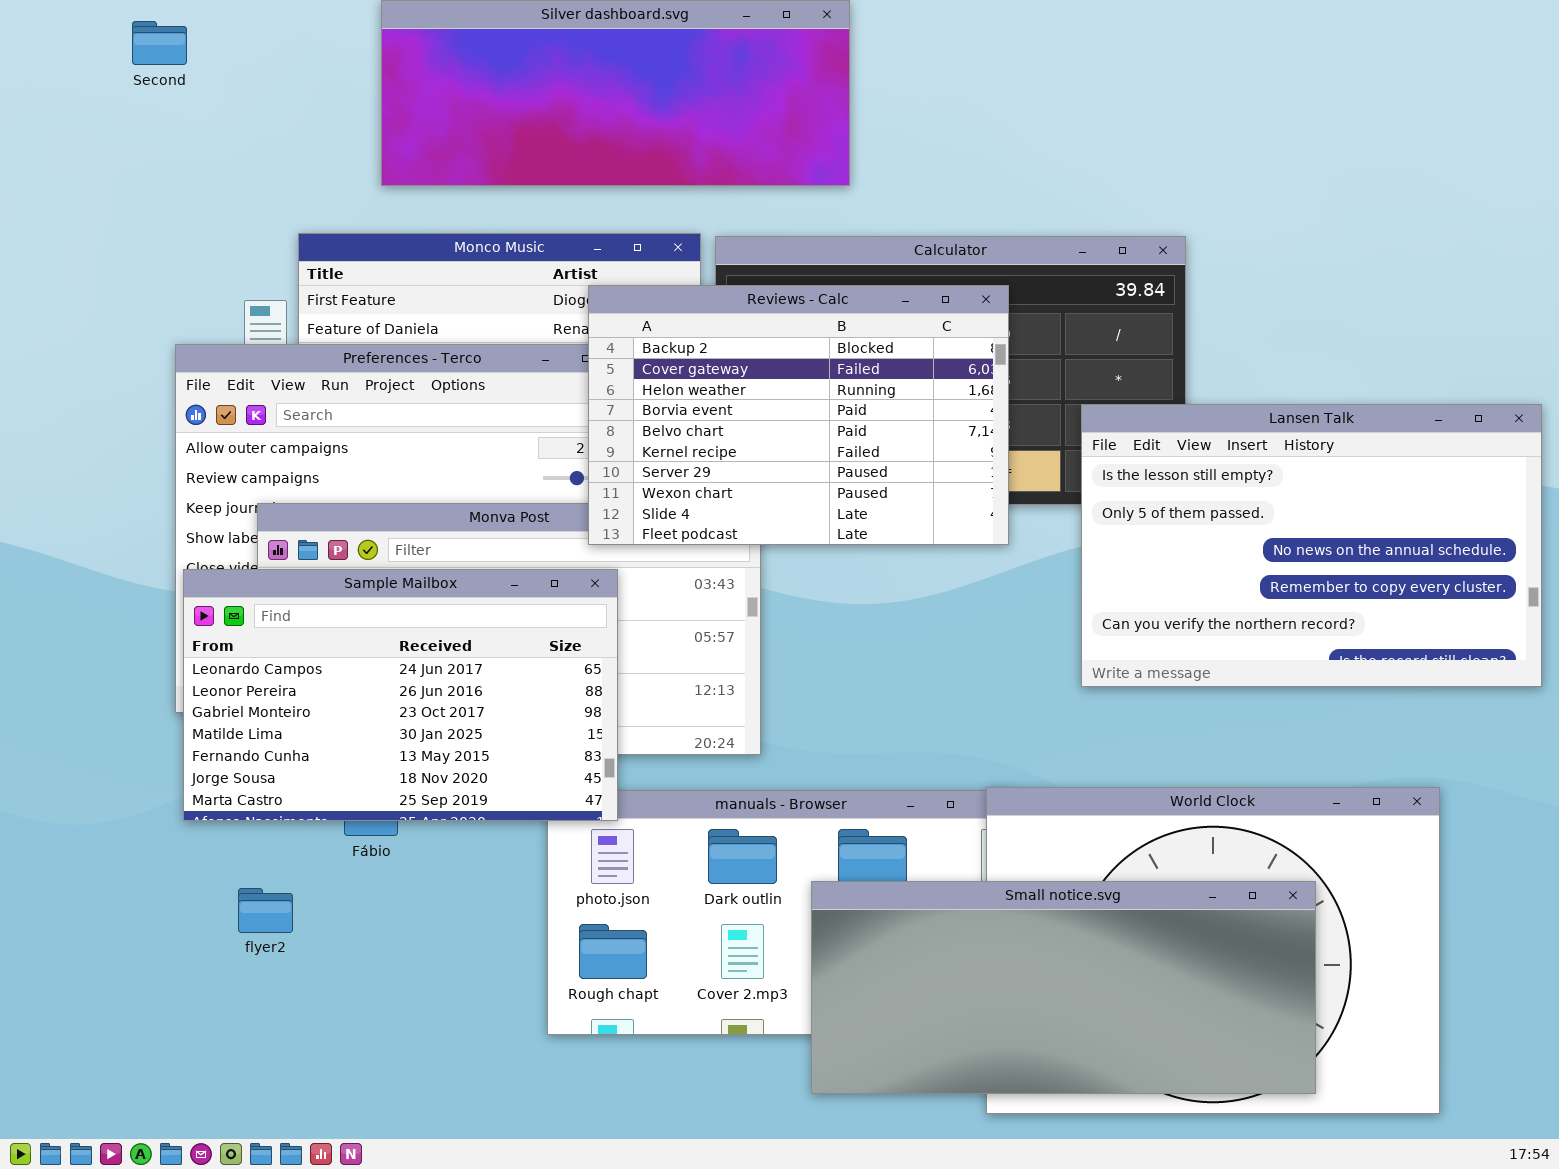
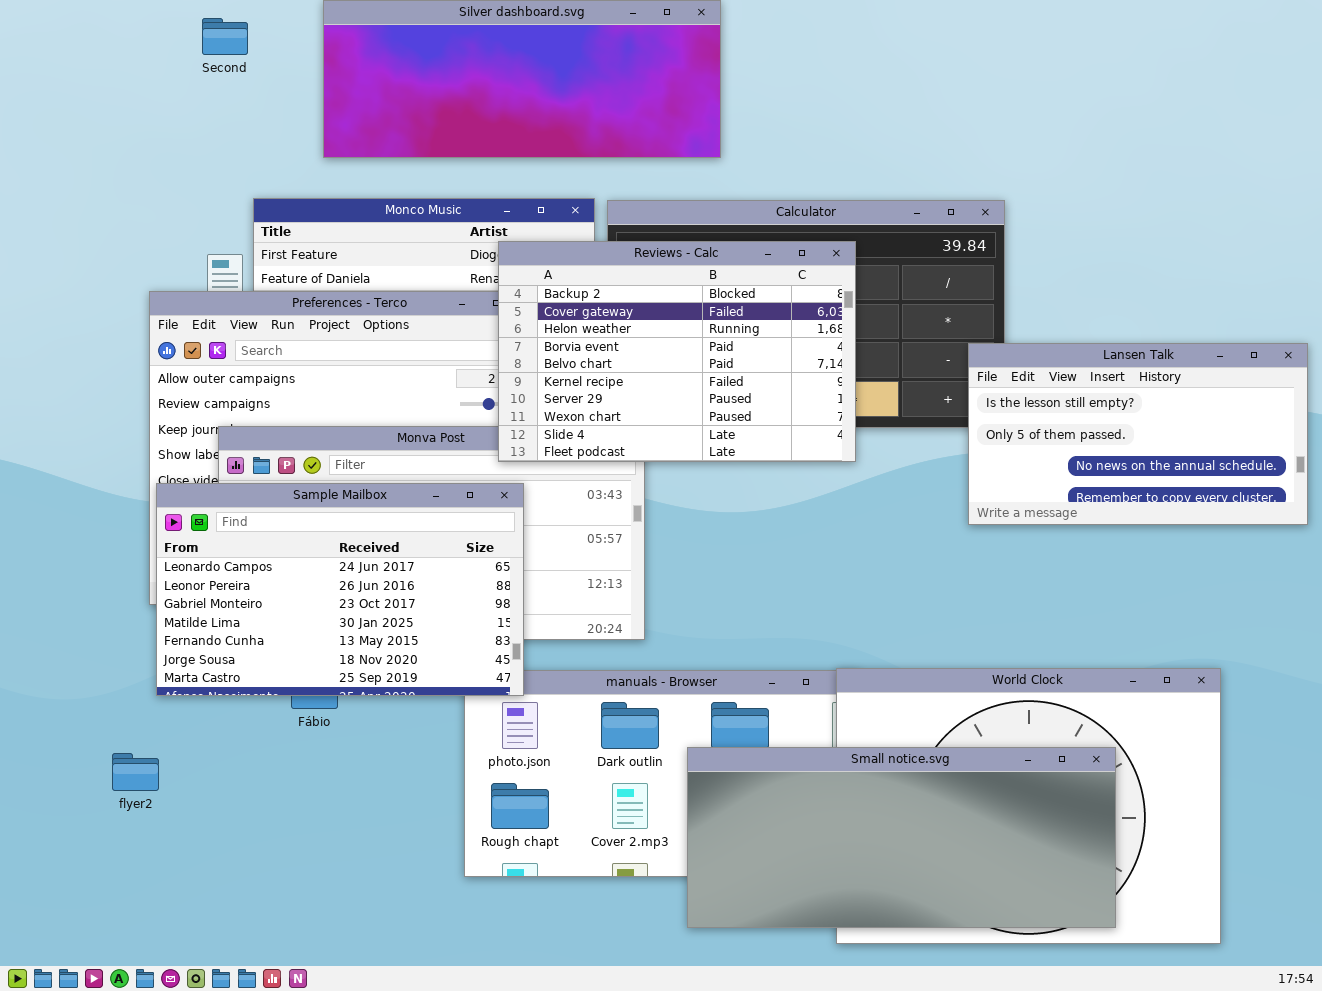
Second: [132,21,187,65] -> [202,18,248,55], moved
Lansen Talk: [1081,404,1542,687] -> [968,343,1308,525], resized
flyer2: [238,888,293,933] -> [112,753,159,791], moved

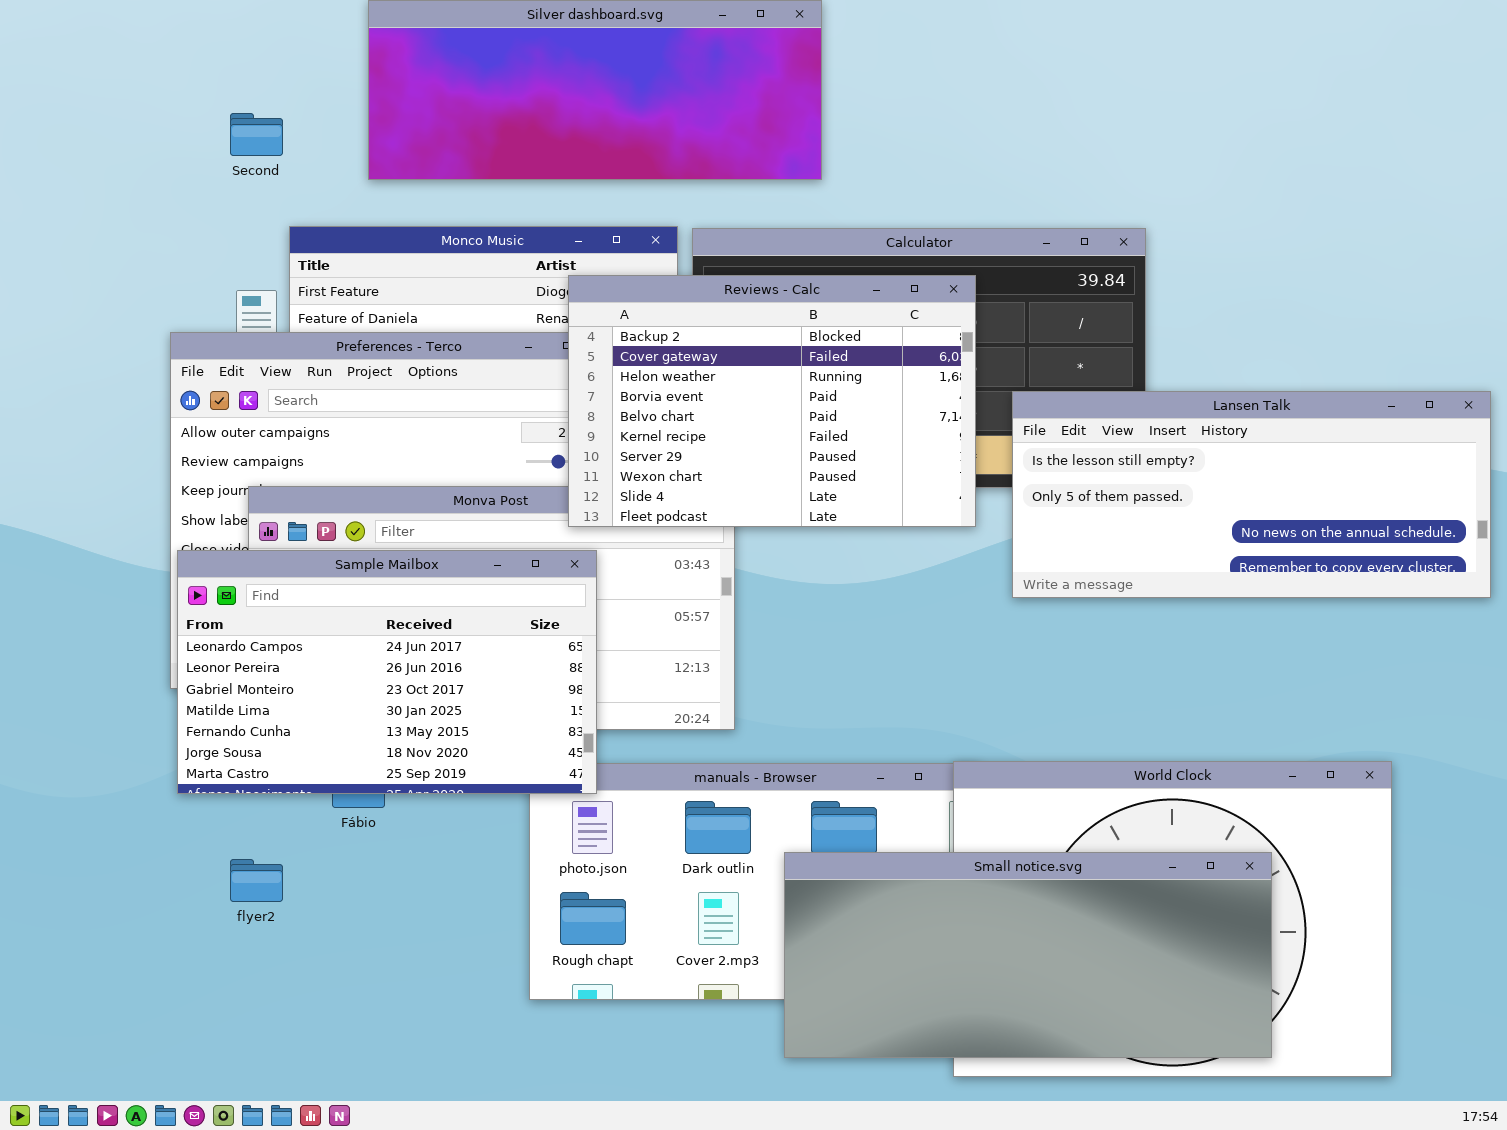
Second: [202,18,248,55] -> [230,113,283,156], moved
Lansen Talk: [968,343,1308,525] -> [1012,391,1491,598], resized
flyer2: [112,753,159,791] -> [230,859,283,902], moved

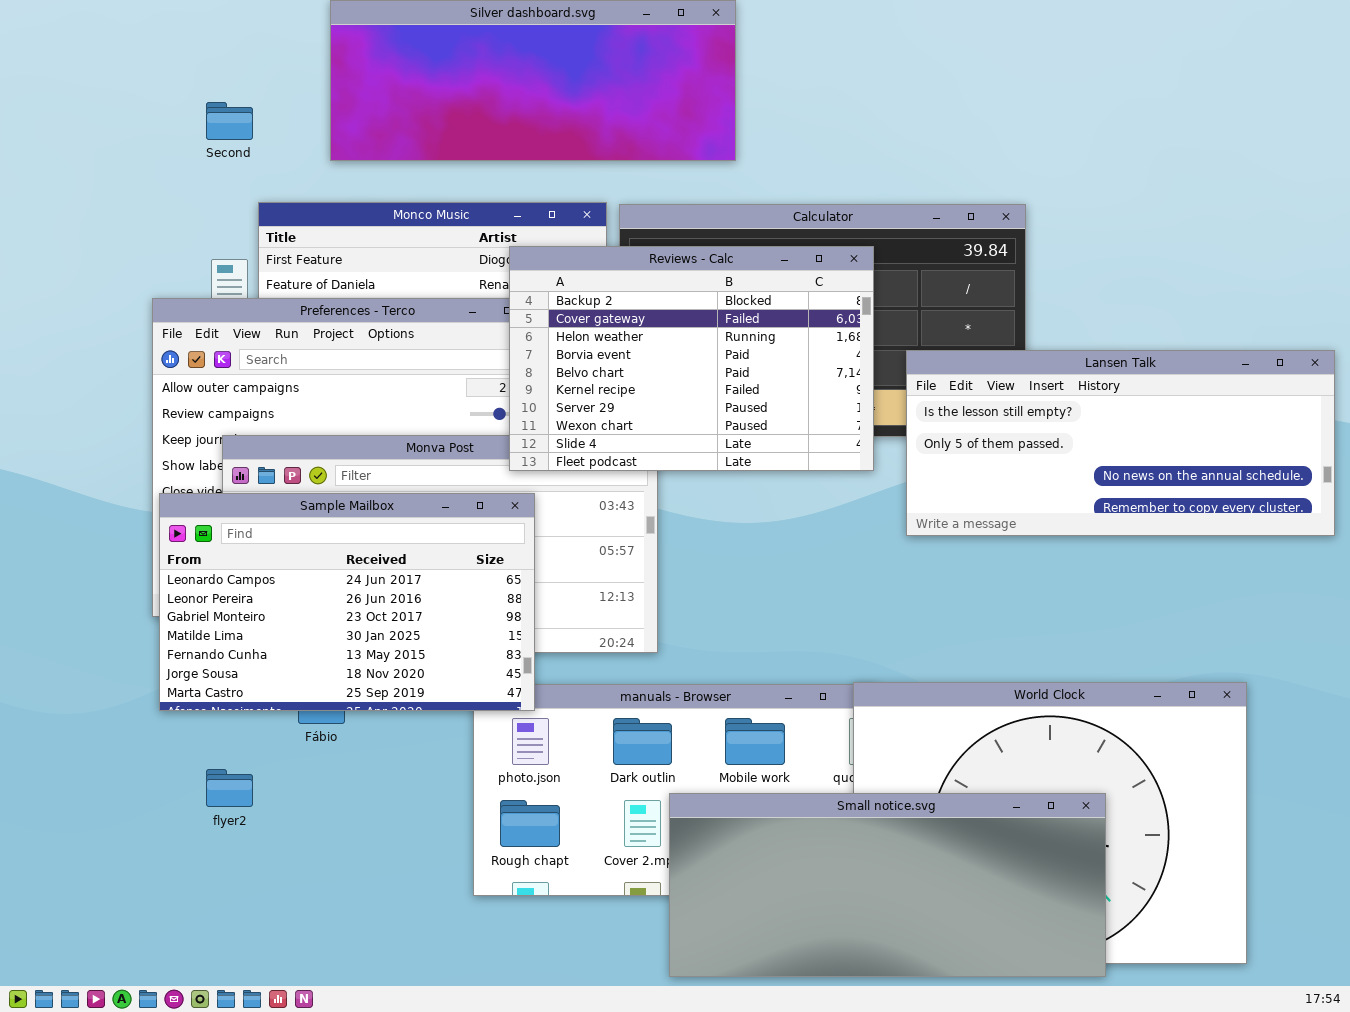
Small notice.svg: [784,852,1272,1058] -> [669,793,1106,977], moved

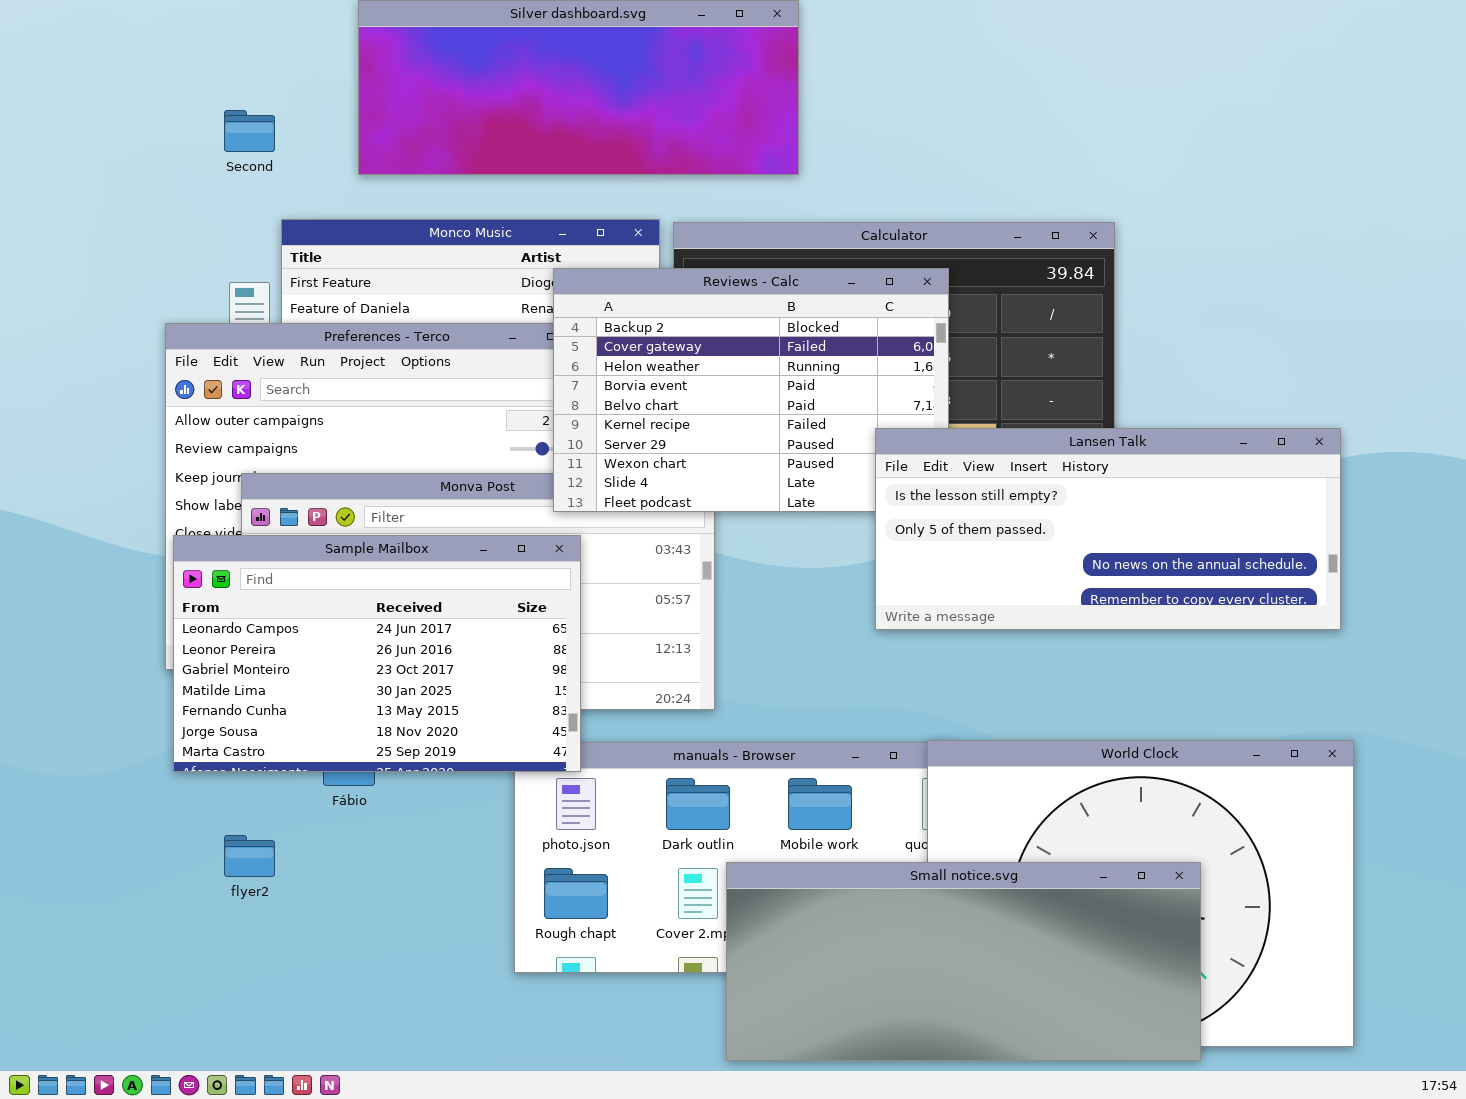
Lansen Talk: [906,350,1335,536] -> [875,428,1341,630], moved

